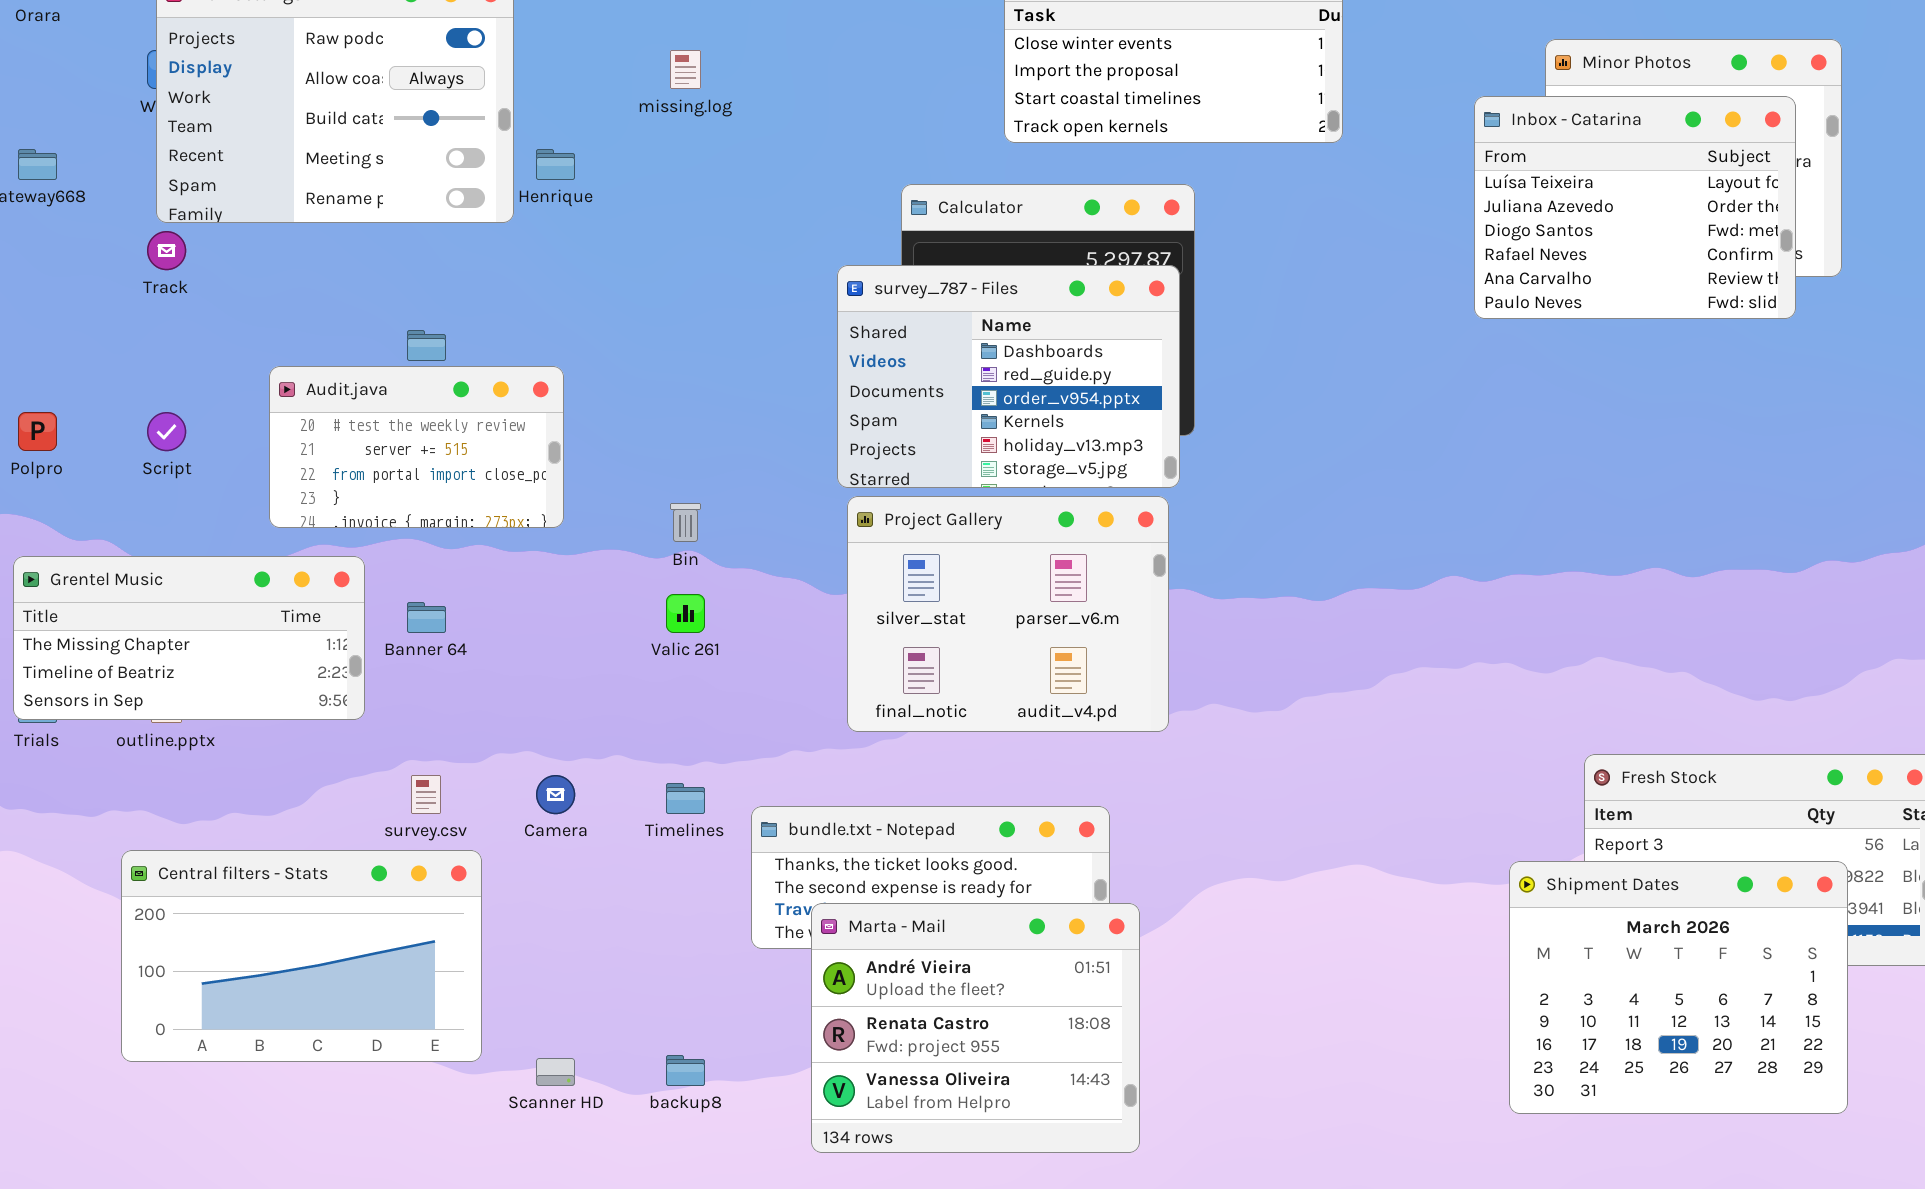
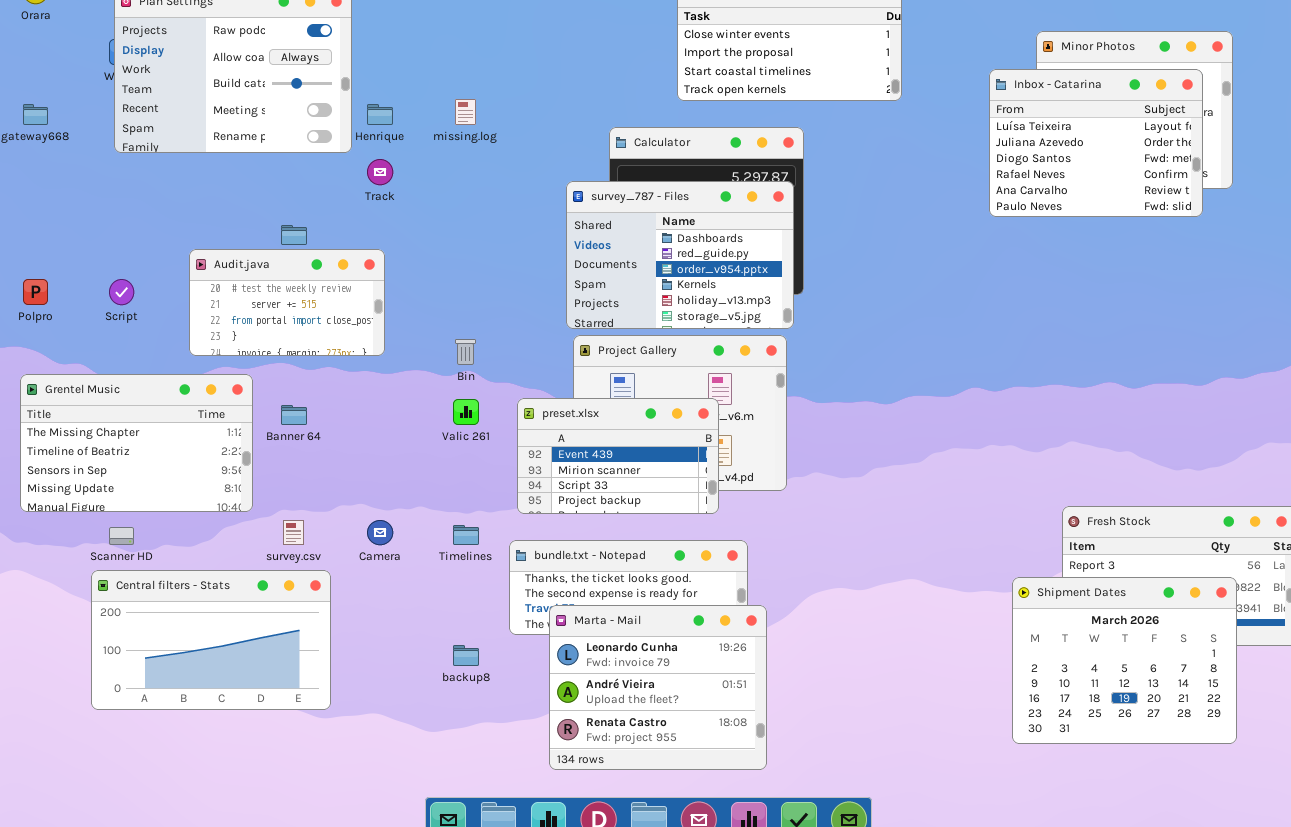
missing.log: [670,50,701,89] -> [455,99,476,125], moved
Track: [147,231,186,270] -> [367,159,393,185], moved
Grentel Music: [13,556,365,720] -> [20,374,253,512], resized
preset.xlsx: none -> [517,398,719,514], opened
Marta - Mail: [811,903,1140,1153] -> [549,605,767,770], scrolled up 1 row
backup8: [666,1055,705,1086] -> [453,645,479,666], moved
Scanner HD: [536,1058,575,1086] -> [109,527,134,545], moved

